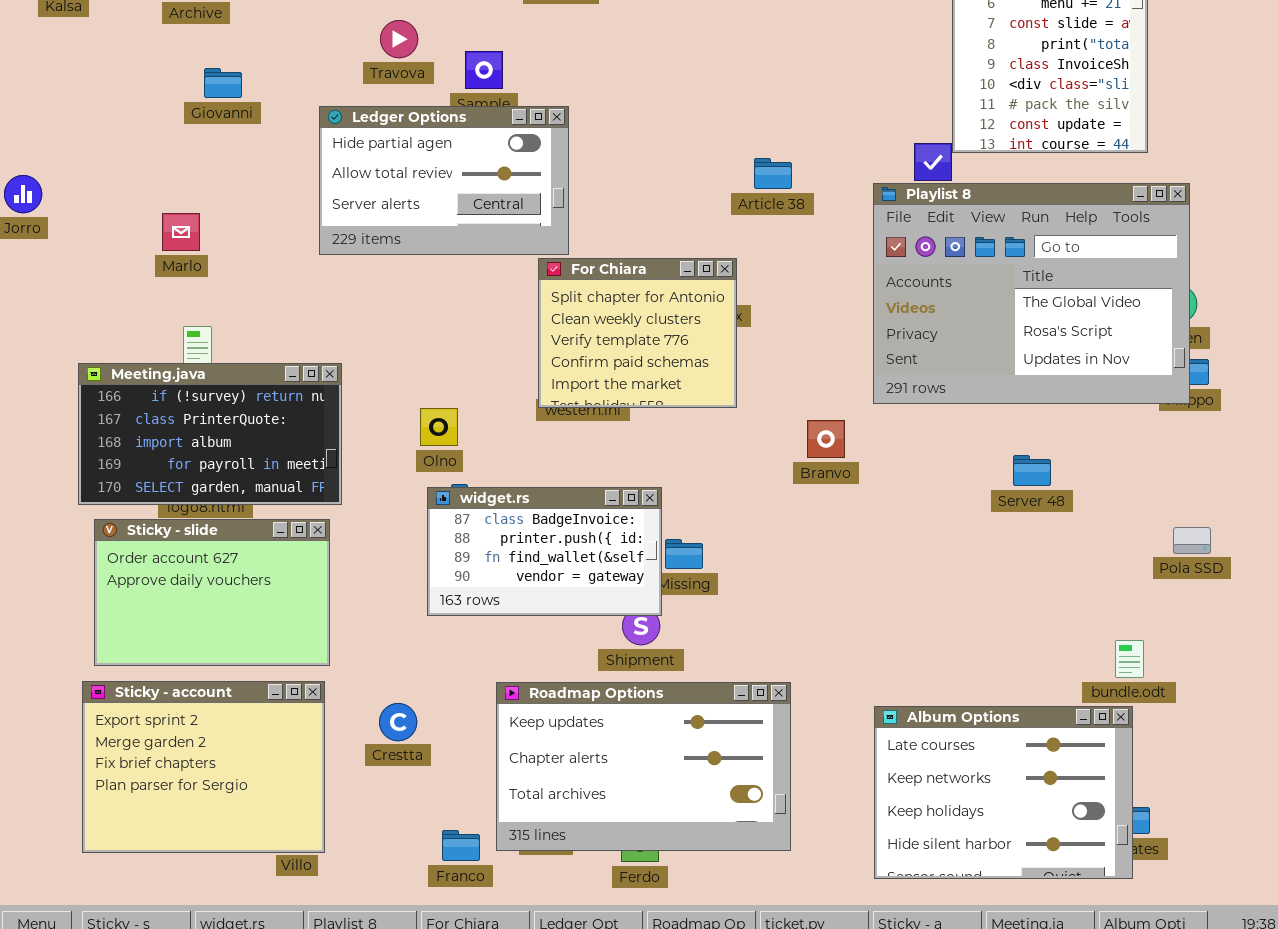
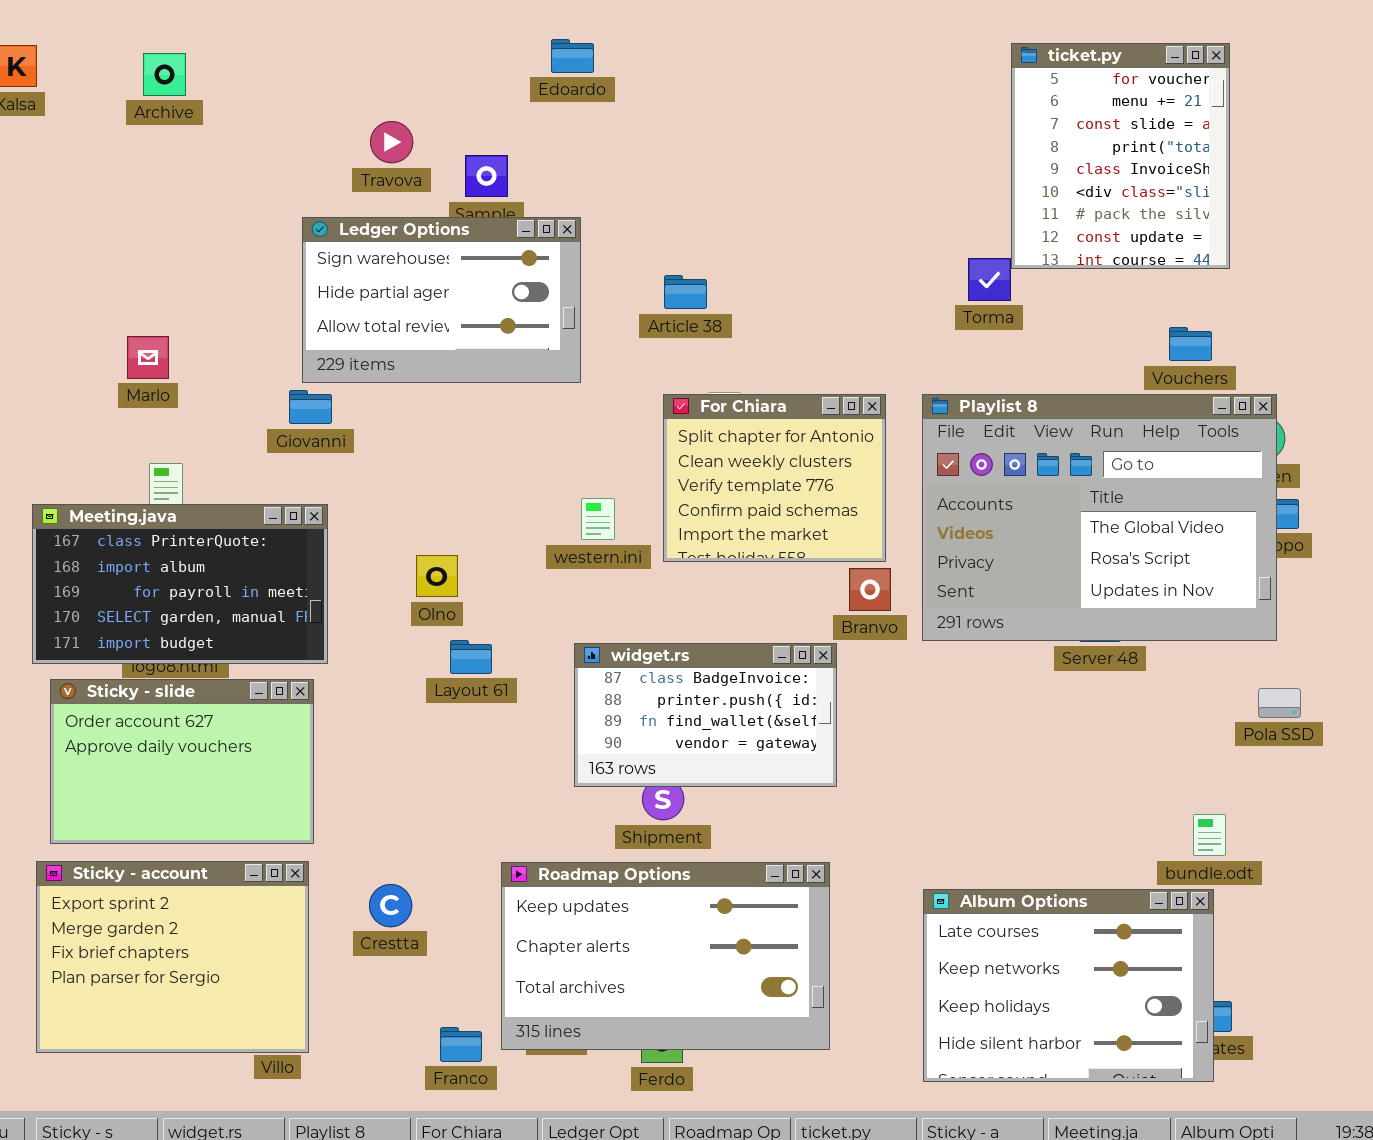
Giovanni: [204,68,242,98] -> [289,390,332,424], moved
Ledger Options: [319,106,569,255] -> [302,217,581,383], scrolled up 1 row
Article 38: [754,158,792,189] -> [664,275,707,309], moved
Playlist 8: [873,183,1190,404] -> [922,394,1277,641], moved
For Chiara: [538,258,737,408] -> [663,394,886,562], moved
Meeting.java: [78,363,342,505] -> [32,504,328,664], scrolled down 1 row
widget.rs: [427,487,662,616] -> [574,643,837,787], moved

